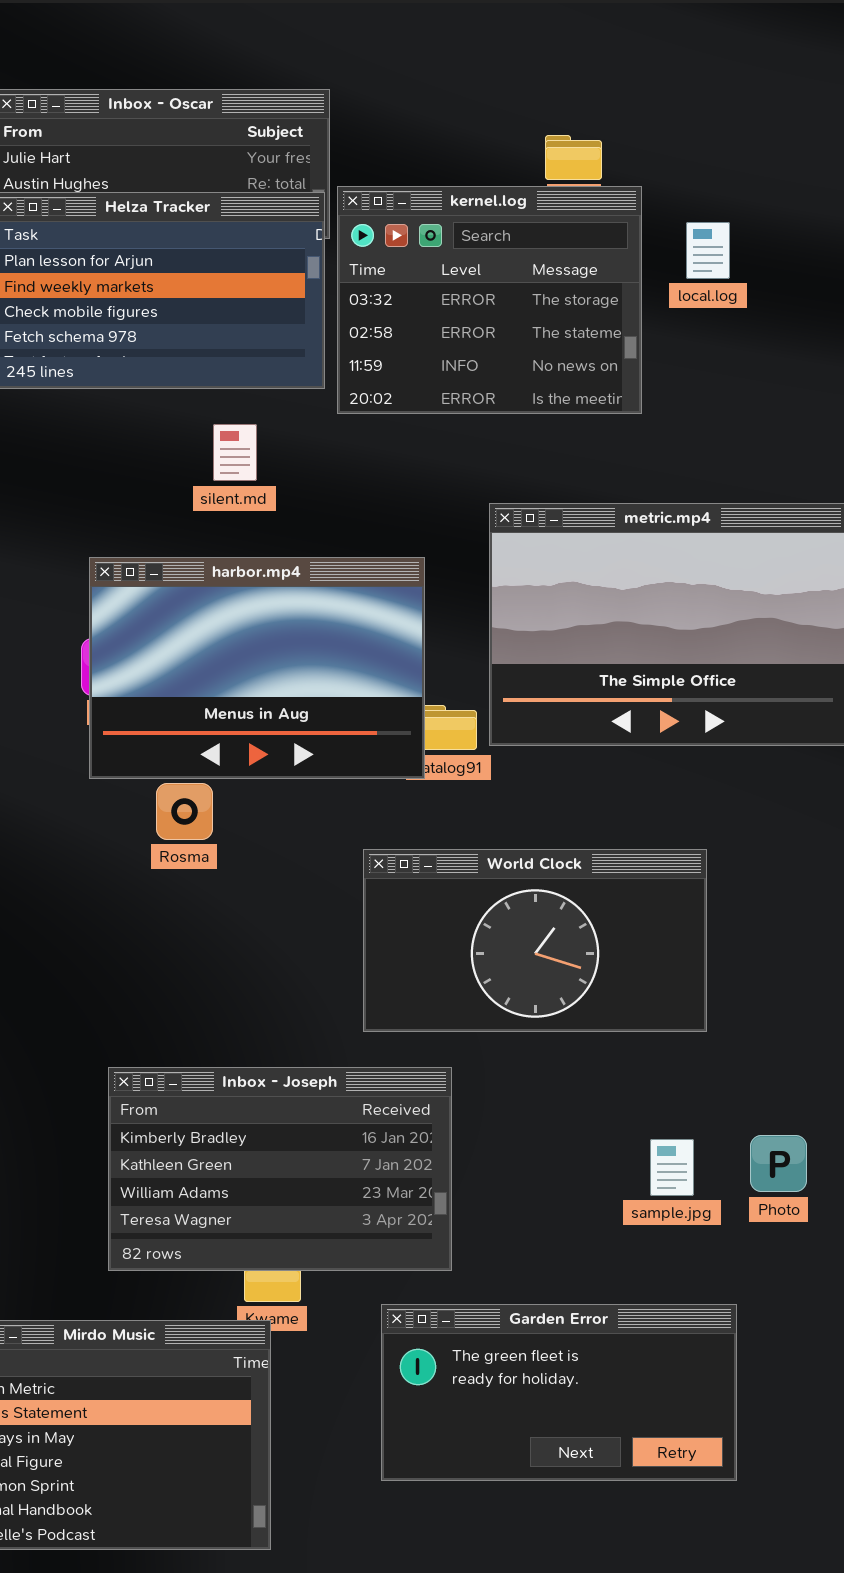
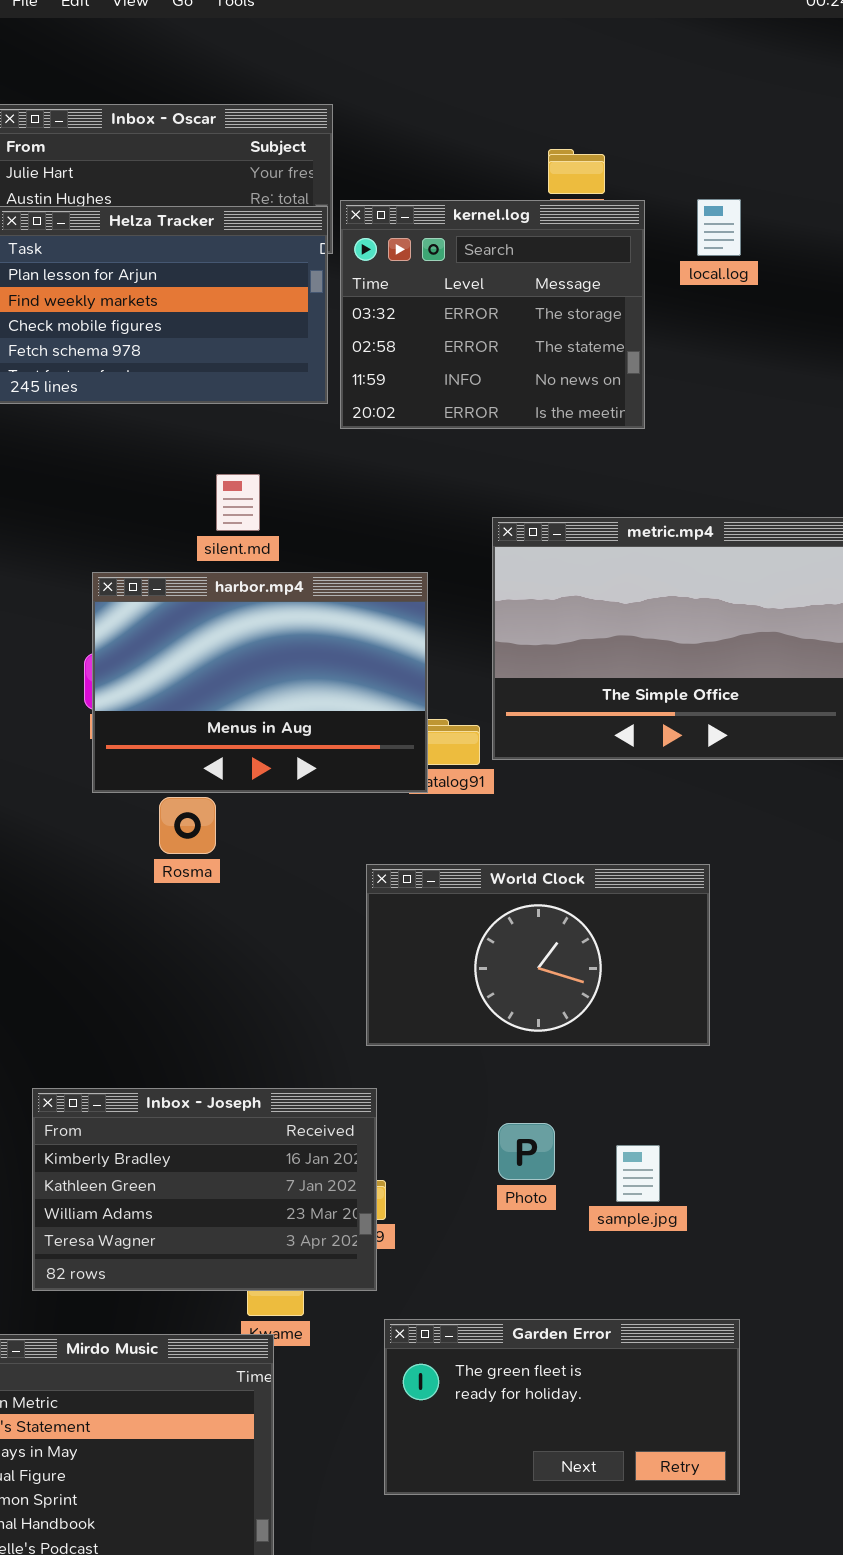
local.log: [686,222,730,279] -> [697,199,741,256], moved
silent.md: [213,424,257,481] -> [216,474,260,531], moved
Inbox - Joseph: [108,1067,452,1271] -> [32,1088,377,1291], moved
Photo: [750,1135,807,1192] -> [498,1123,555,1180], moved
sample.jpg: [650,1139,694,1196] -> [616,1145,660,1202], moved

